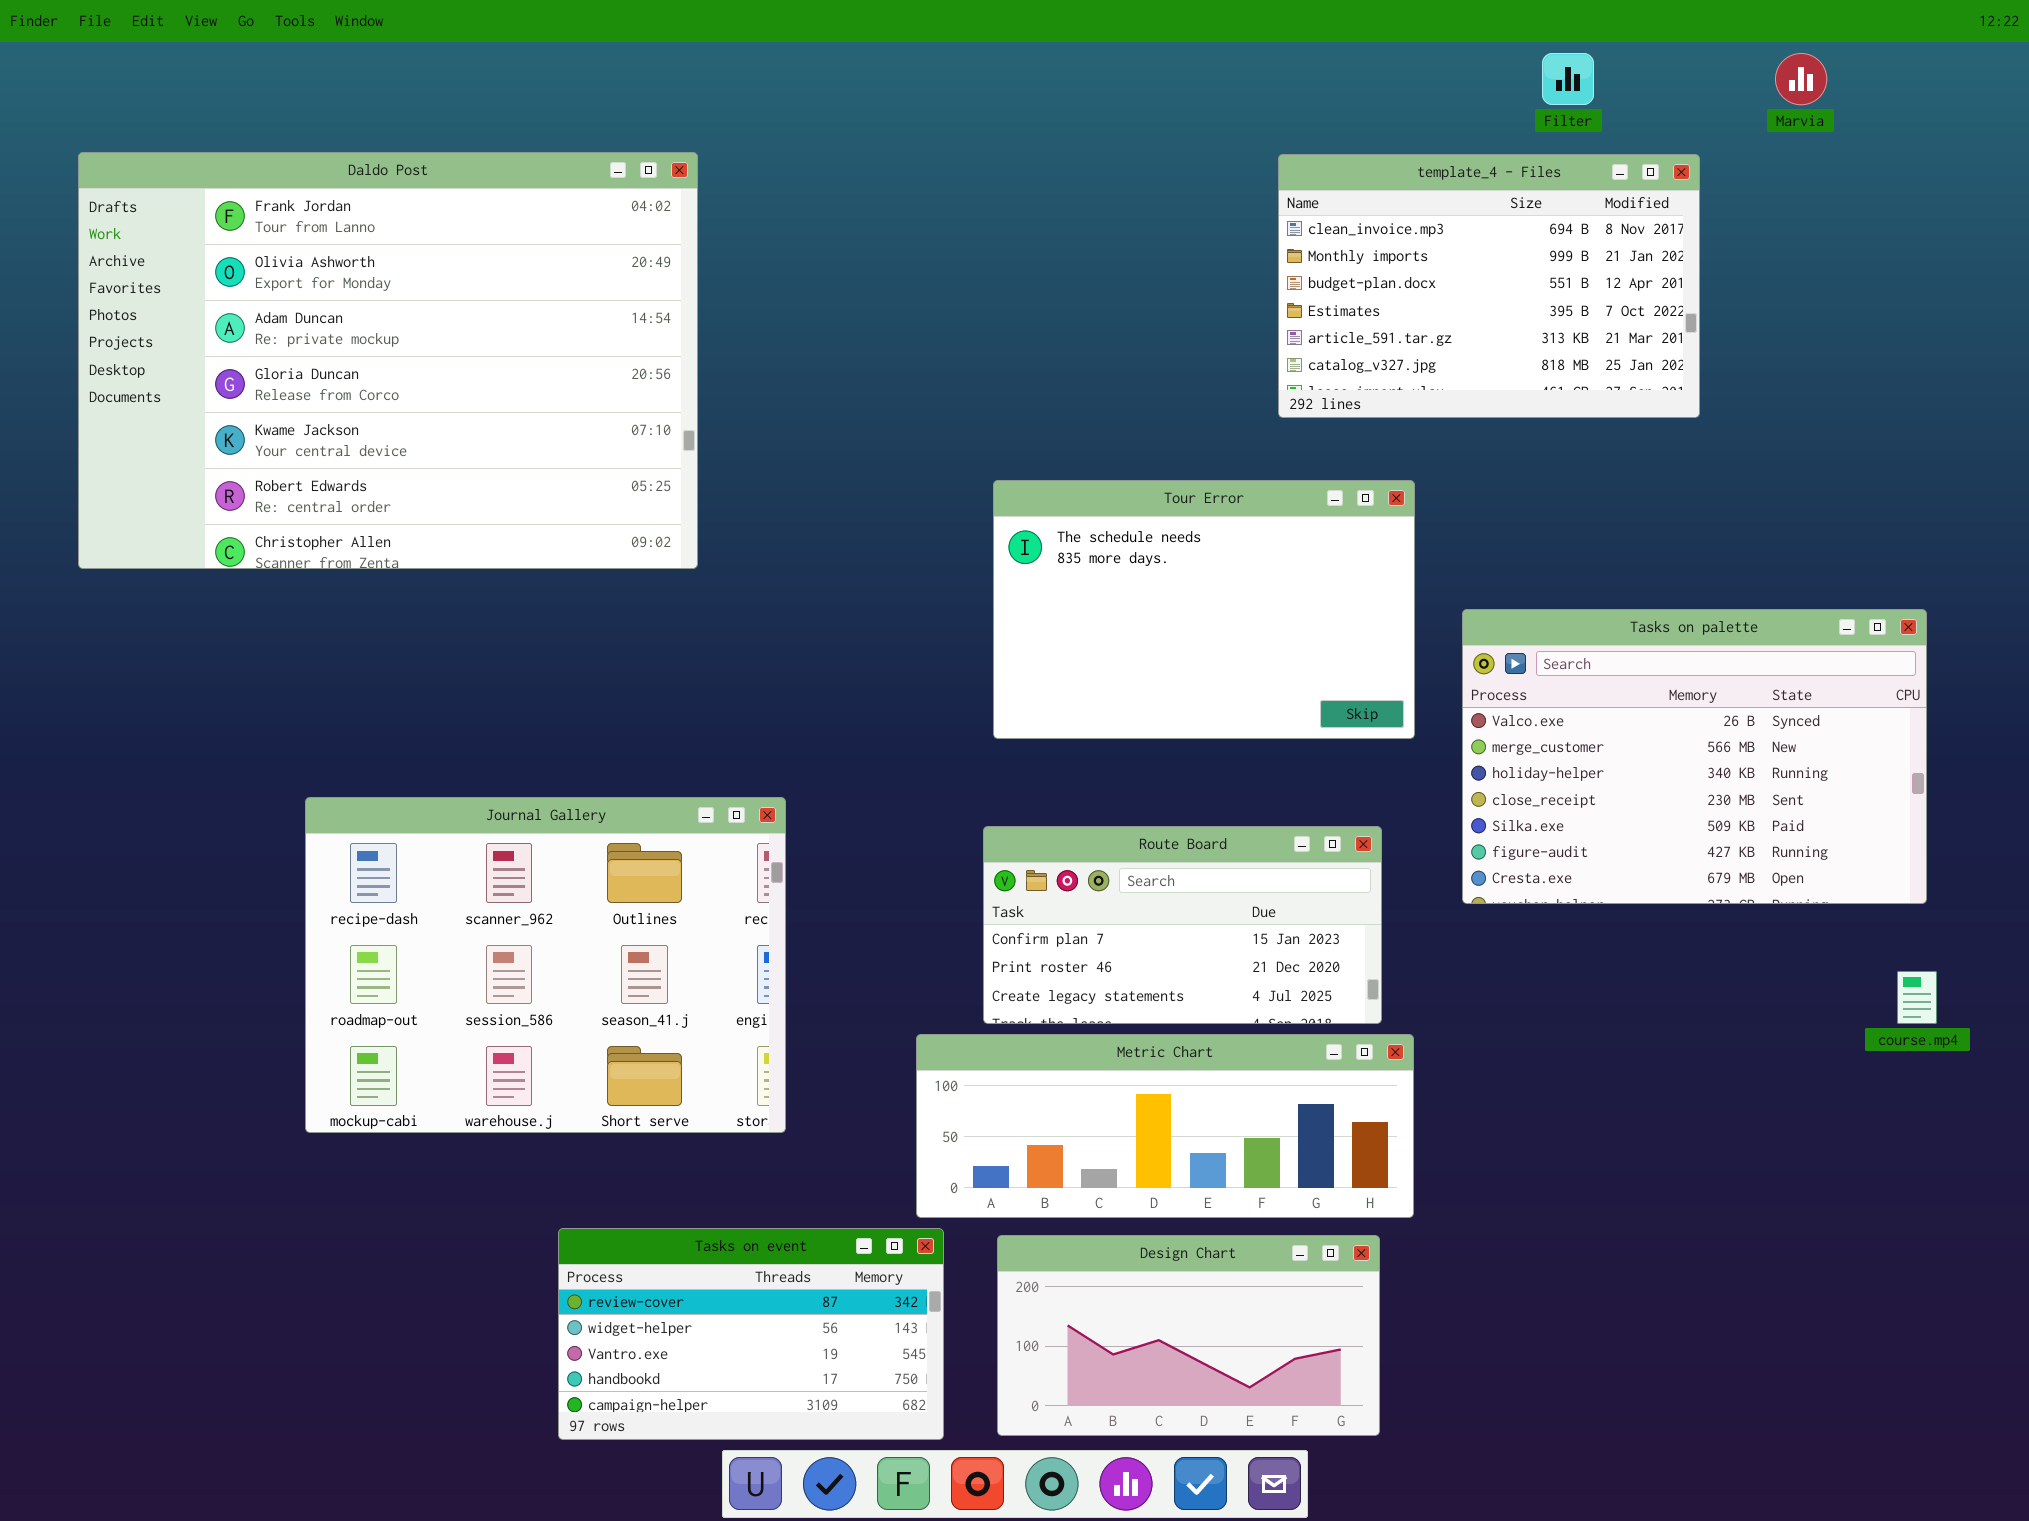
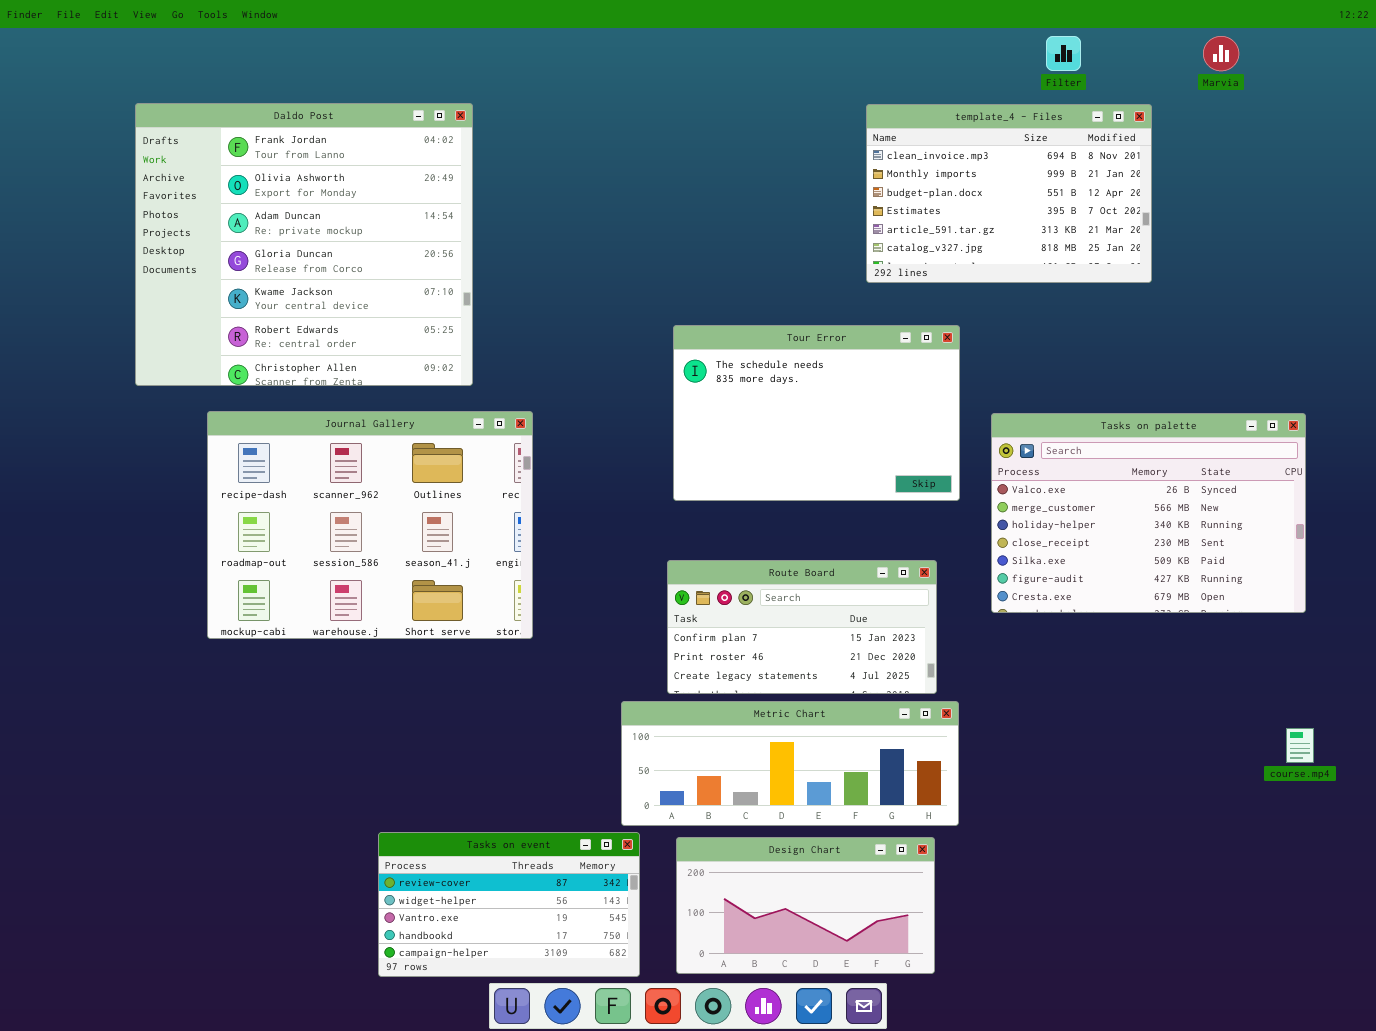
Daldo Post: [78,152,698,569] -> [135,103,473,386], resized
Journal Gallery: [305,797,786,1133] -> [207,411,533,639], moved
course.mp4: [1897,971,1937,1024] -> [1286,728,1314,763], moved

